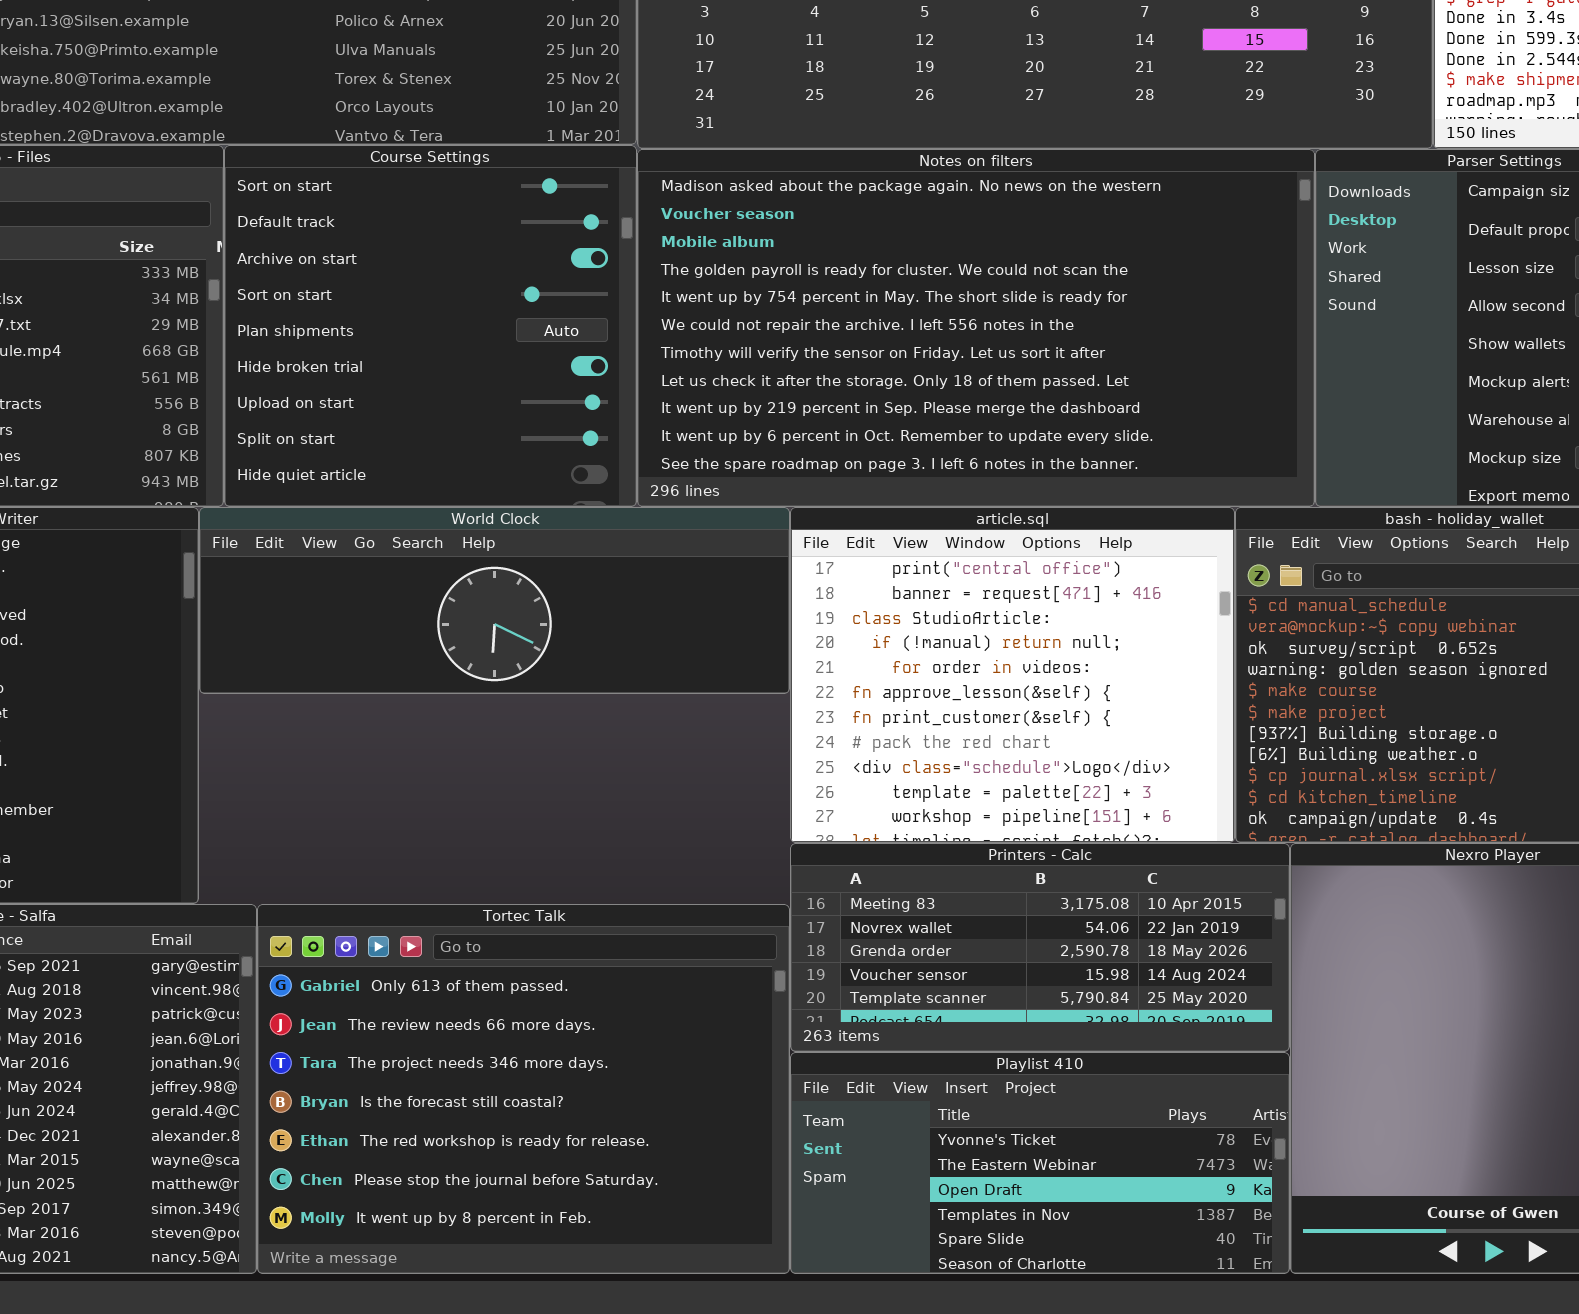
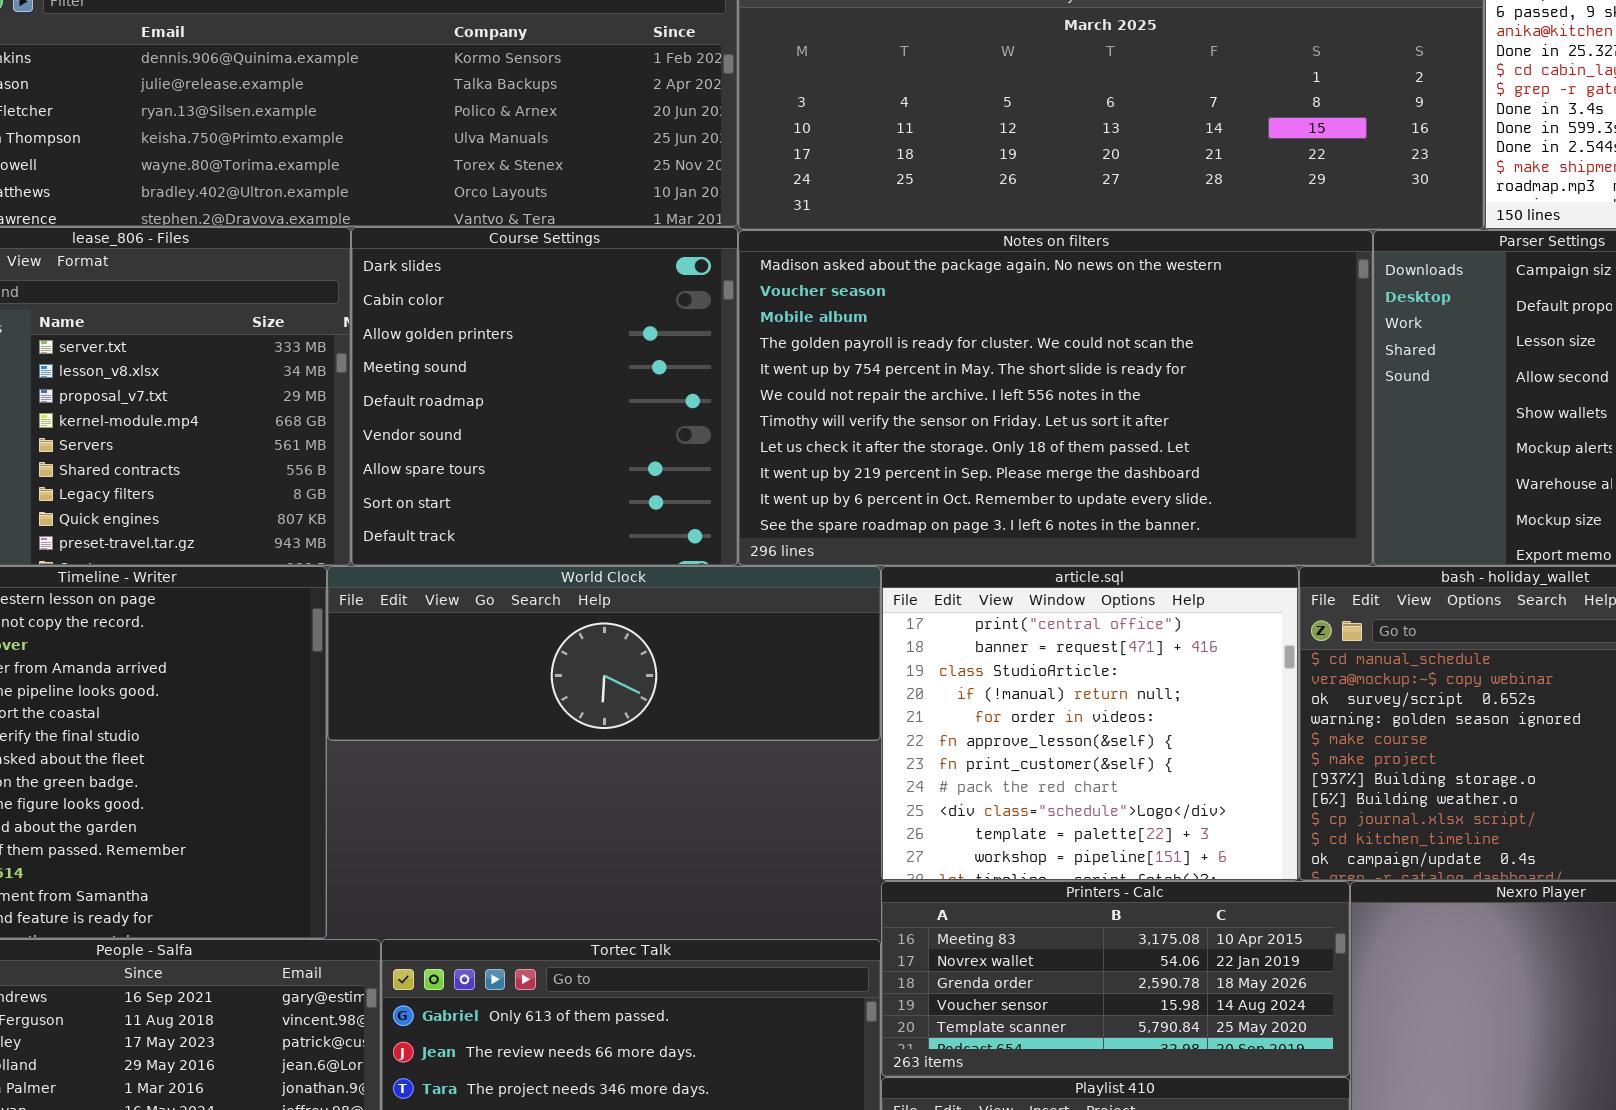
Course Settings: [224,145,637,507] -> [351,227,738,566], scrolled up 7 rows

